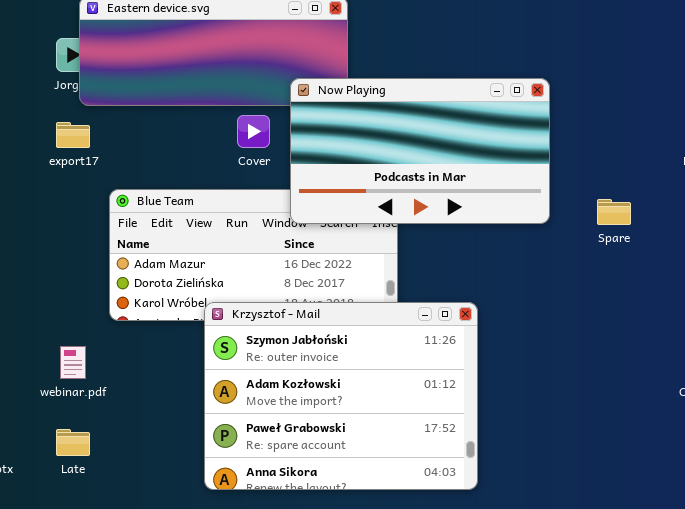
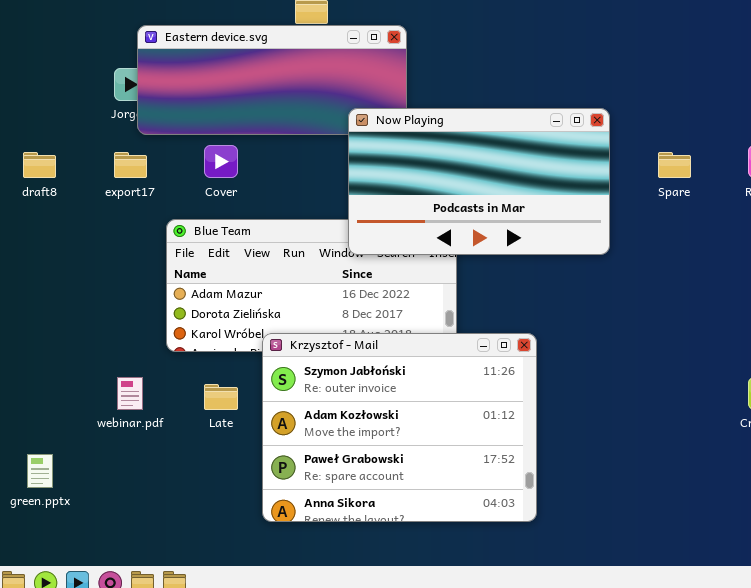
Cover: [237,115,270,148] -> [204,145,238,178], moved
Spare: [597,199,631,225] -> [658,152,691,178], moved
Late: [56,429,90,456] -> [204,384,238,410], moved

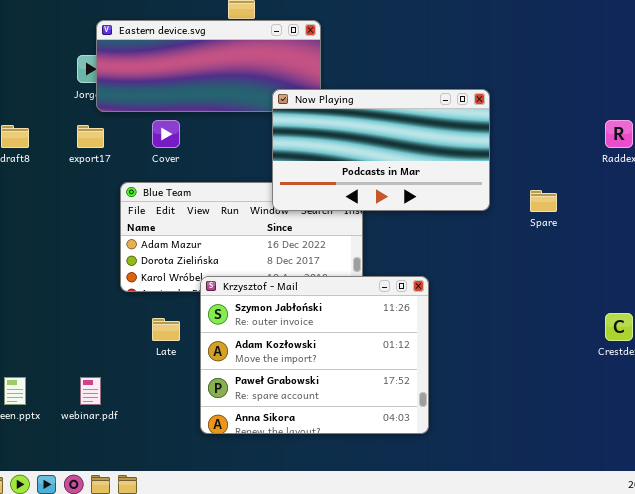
Spare: [658,152,691,178] -> [530,190,557,212], moved
webinar.pdf: [117,377,143,410] -> [80,377,101,405], moved

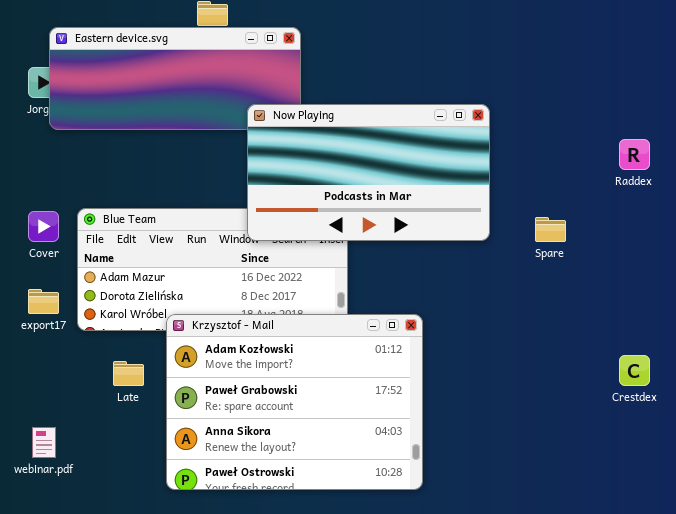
Cover: [152,120,180,148] -> [28,211,59,242], moved
export17: [77,125,104,148] -> [28,289,59,314], moved
Krzysztof - Mail: [200,276,429,434] -> [166,314,423,490], scrolled down 1 row

